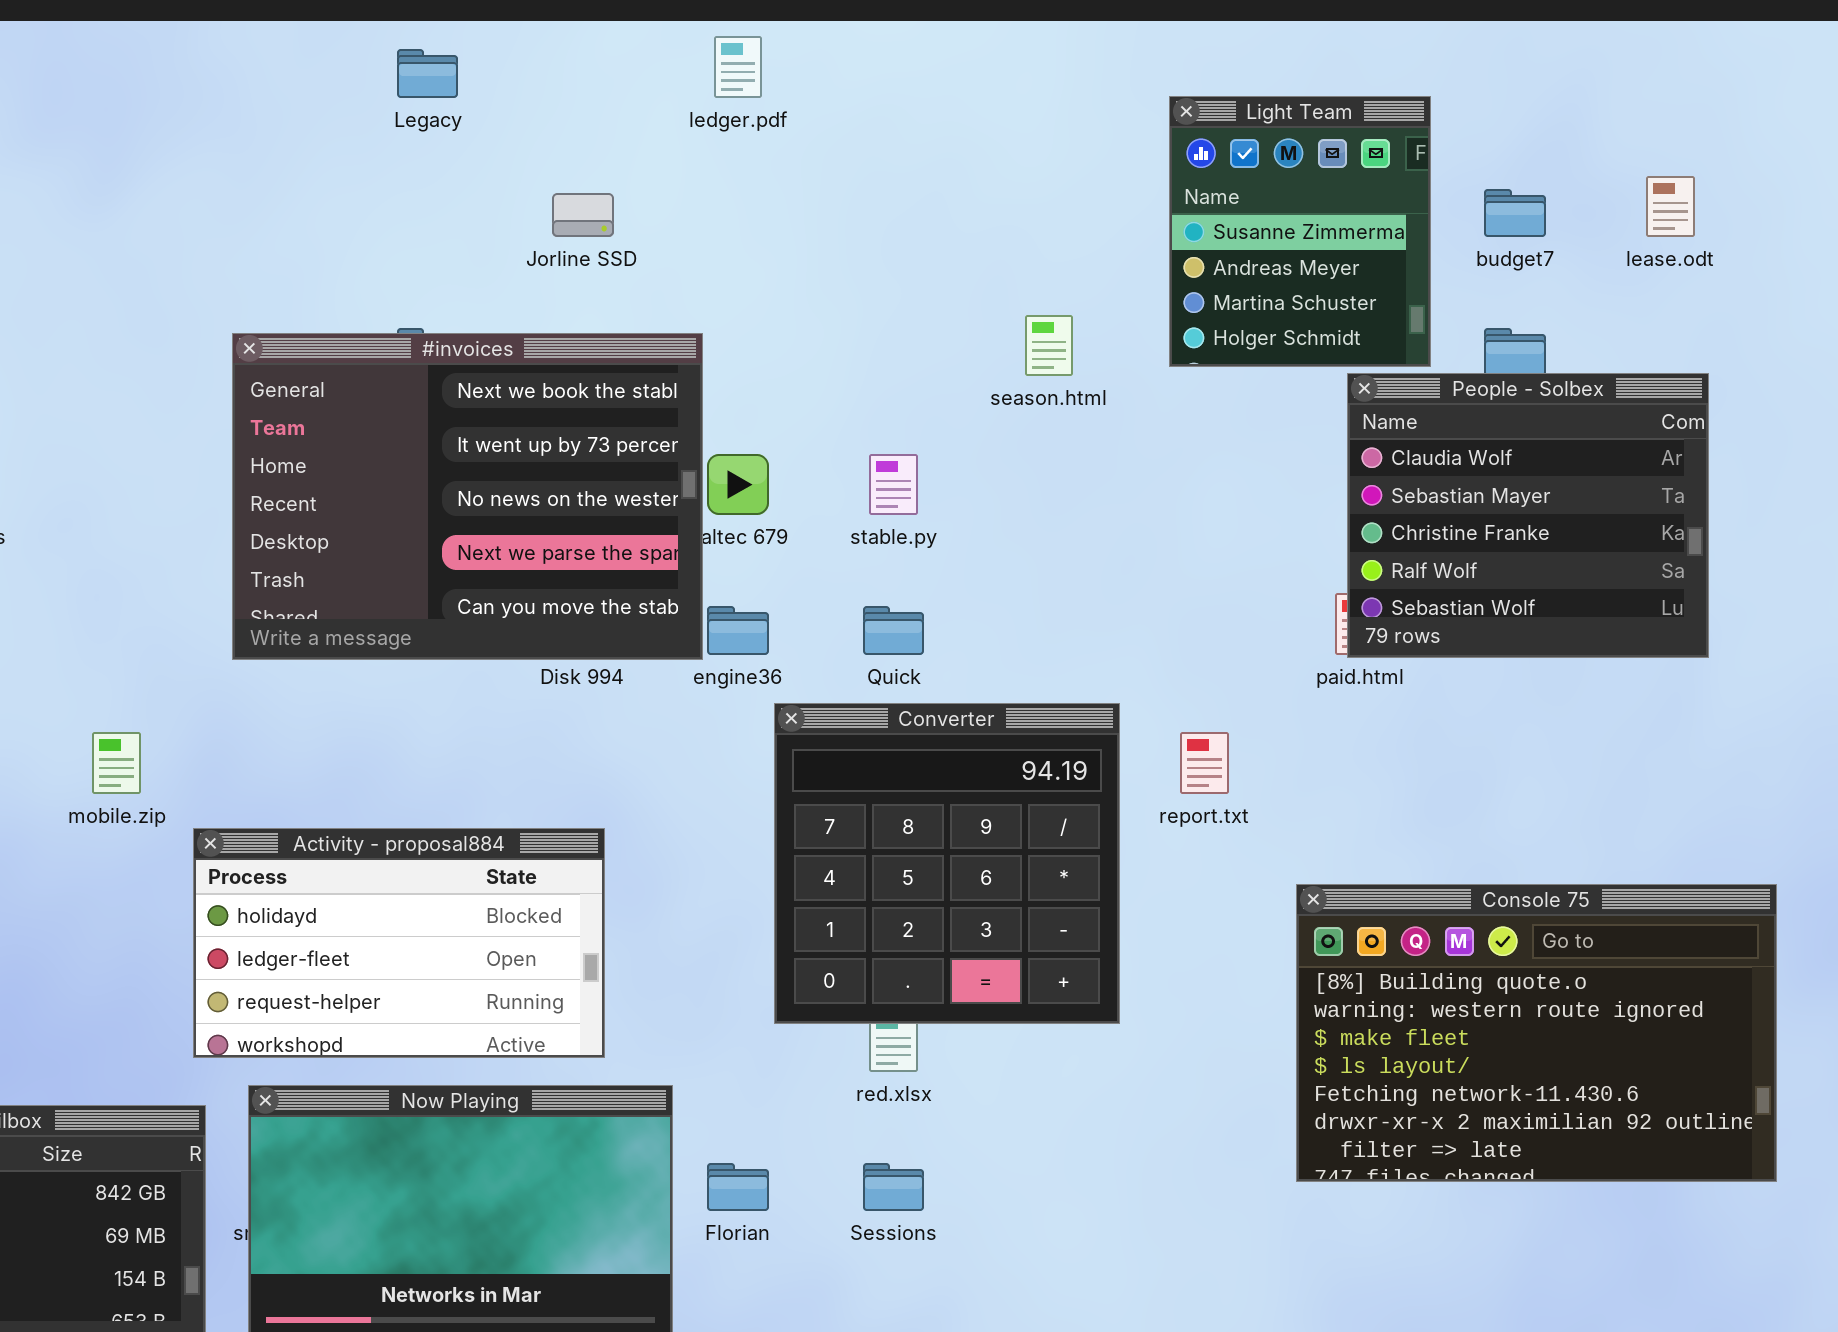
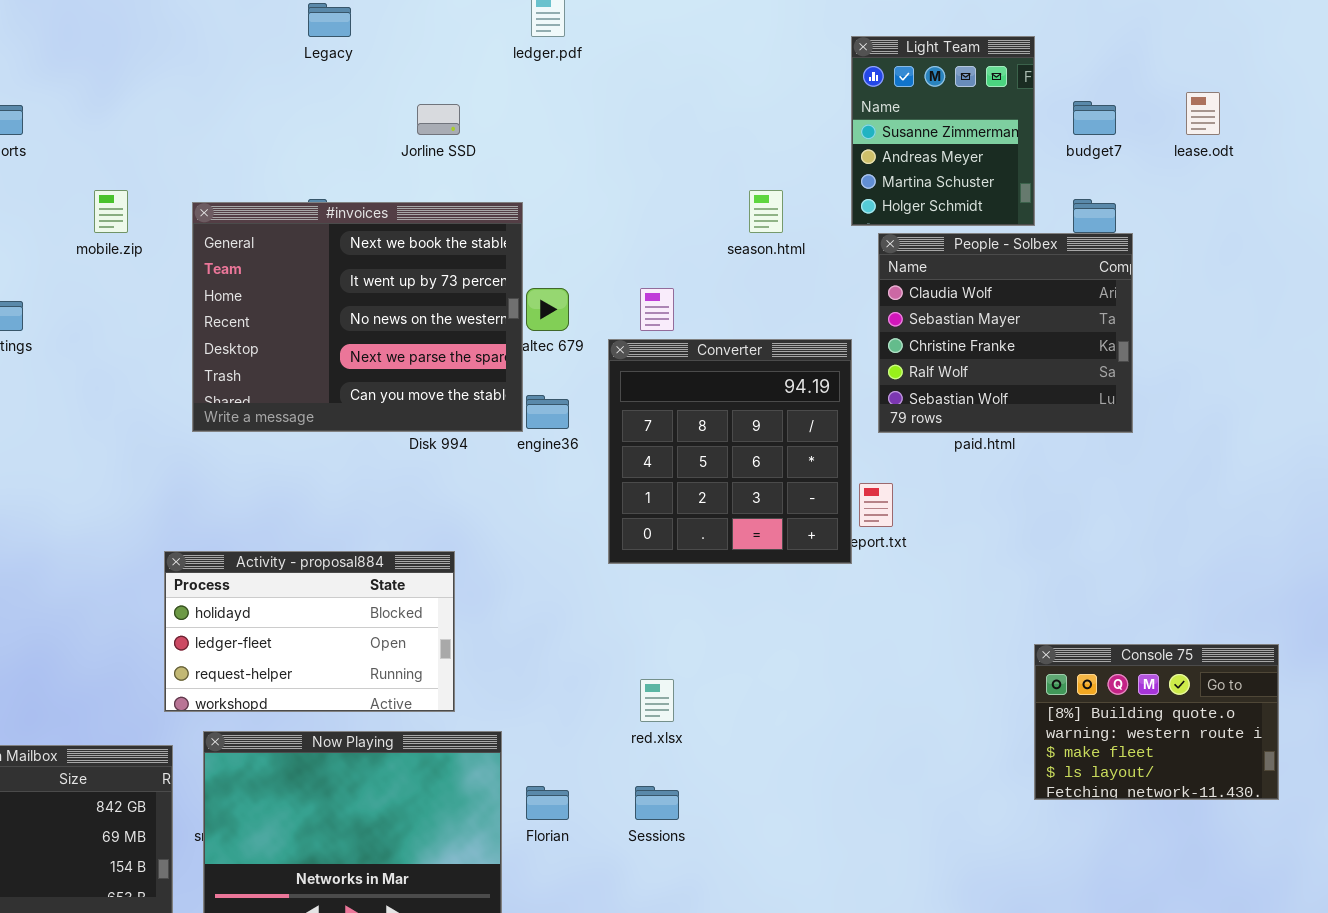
People - Solbex: [1347,373,1709,658] -> [878,233,1133,433], moved
Converter: [774,703,1120,1024] -> [608,339,852,564], moved
mobile.zip: [92,732,141,794] -> [94,190,128,233], moved
Console 75: [1296,884,1777,1182] -> [1034,644,1279,800], resized

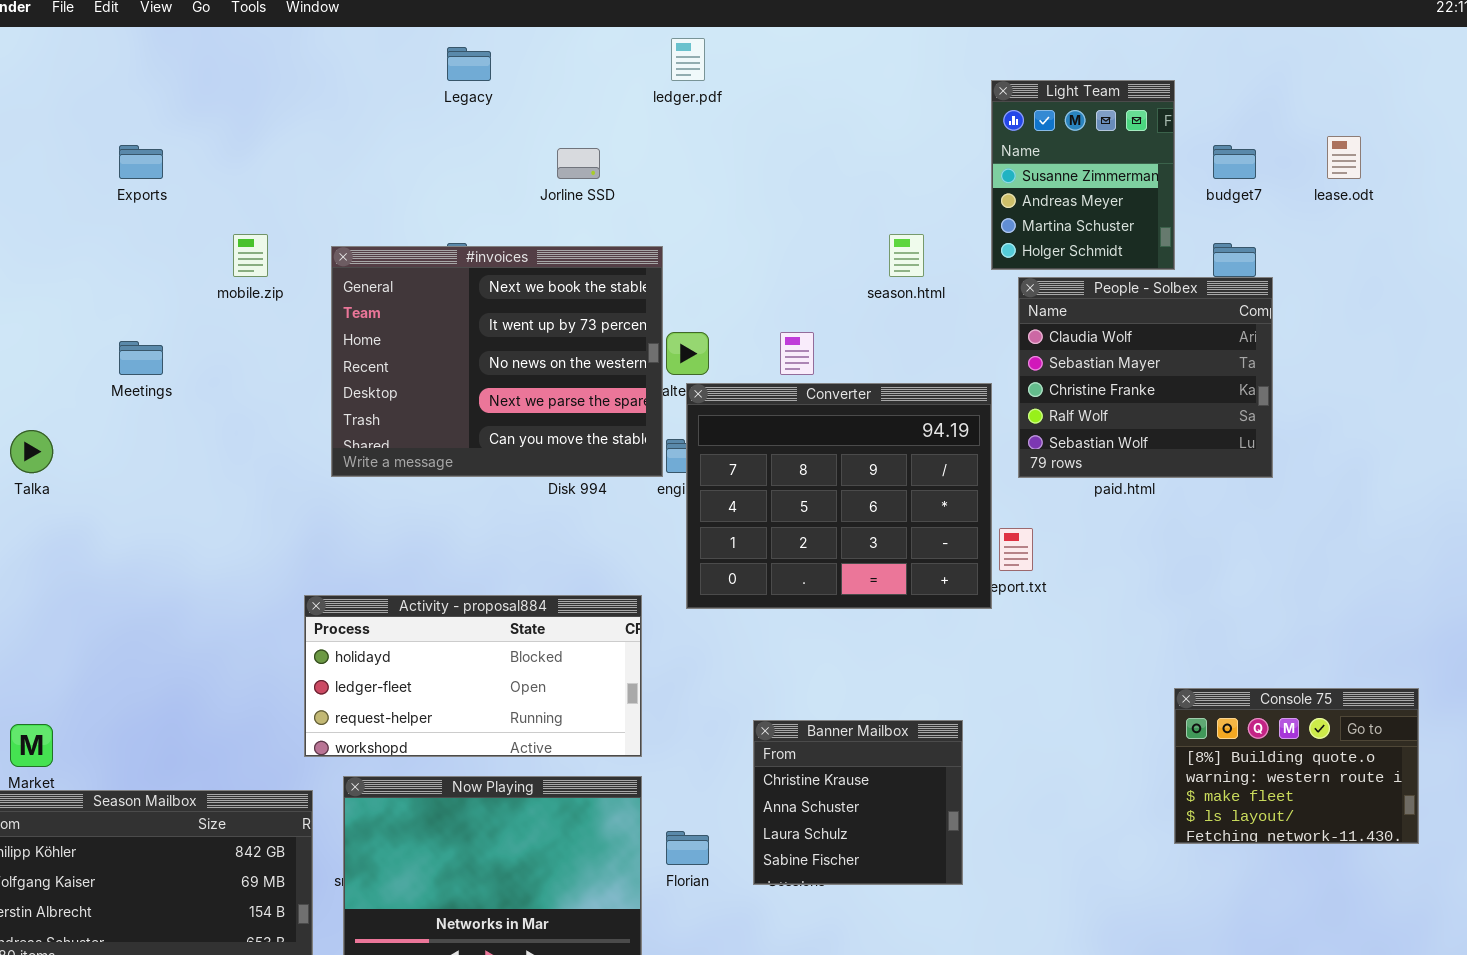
Converter: [608,339,852,564] -> [686,383,992,609], resized
Activity - proposal884: [164,551,455,712] -> [304,595,642,757], resized
Banner Mailbox: none -> [753,720,963,885], opened

